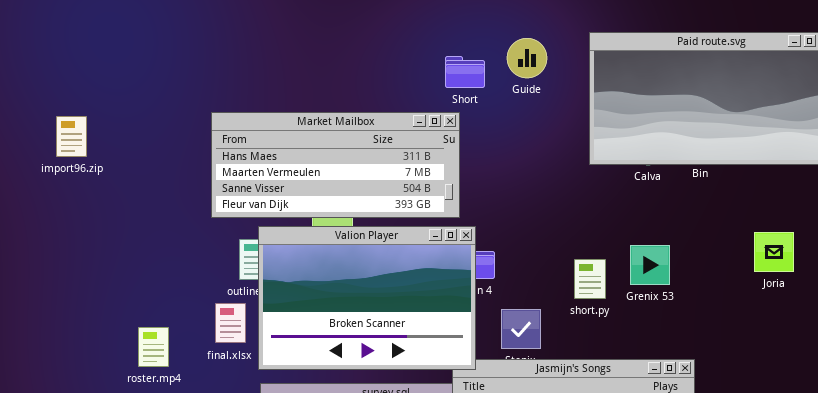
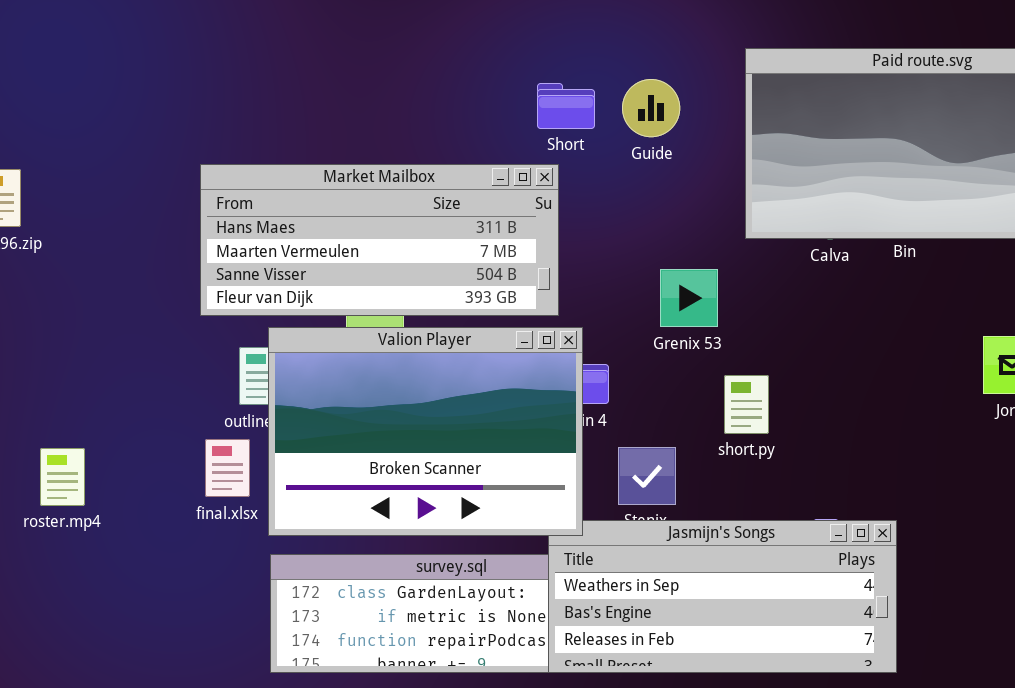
Guide: [507,38,547,78] -> [622,79,680,137], moved
Grenix 53: [630,245,670,285] -> [660,269,718,327], moved
roster.mp4: [138,327,169,367] -> [40,448,85,506], moved

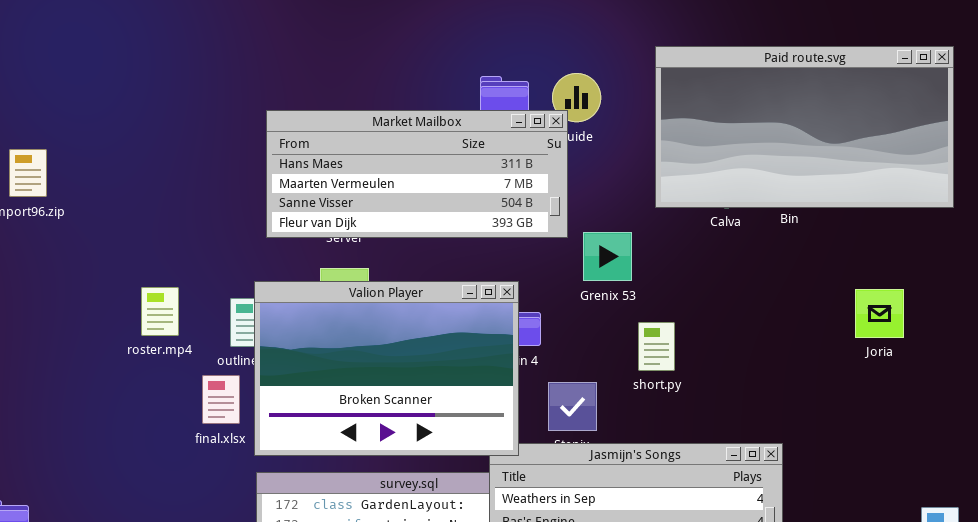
Market Mailbox: [200,164,559,316] -> [266,110,568,238], moved
roster.mp4: [40,448,85,506] -> [141,287,179,336], moved

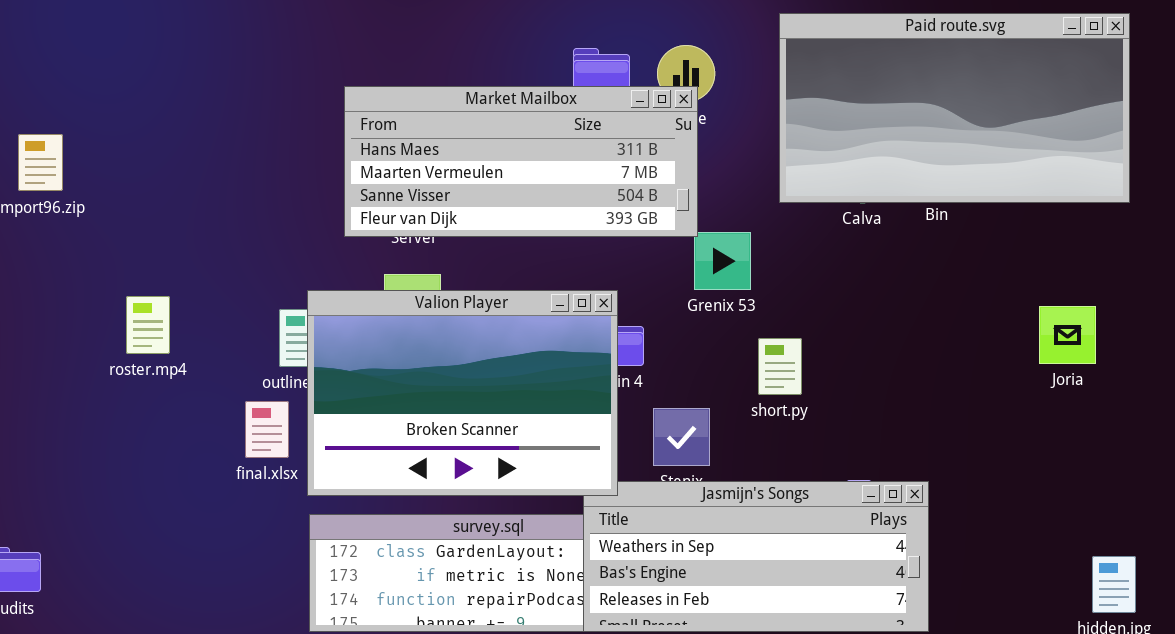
Market Mailbox: [266,110,568,238] -> [344,86,698,237], moved
roster.mp4: [141,287,179,336] -> [126,296,170,354], moved
Joria: [855,289,904,338] -> [1039,306,1096,364], moved

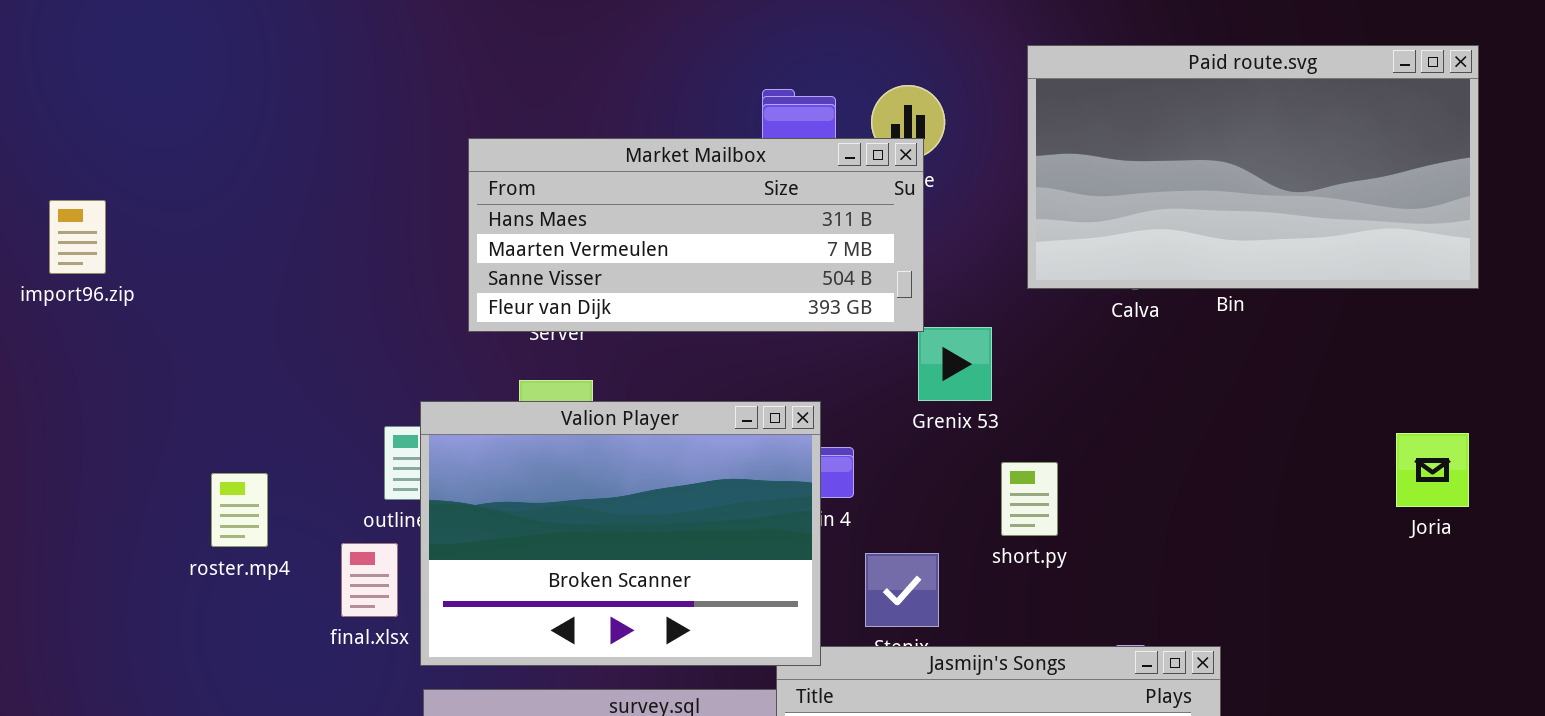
roster.mp4: [126,296,170,354] -> [211,473,268,547], moved
Joria: [1039,306,1096,364] -> [1396,433,1469,507], moved

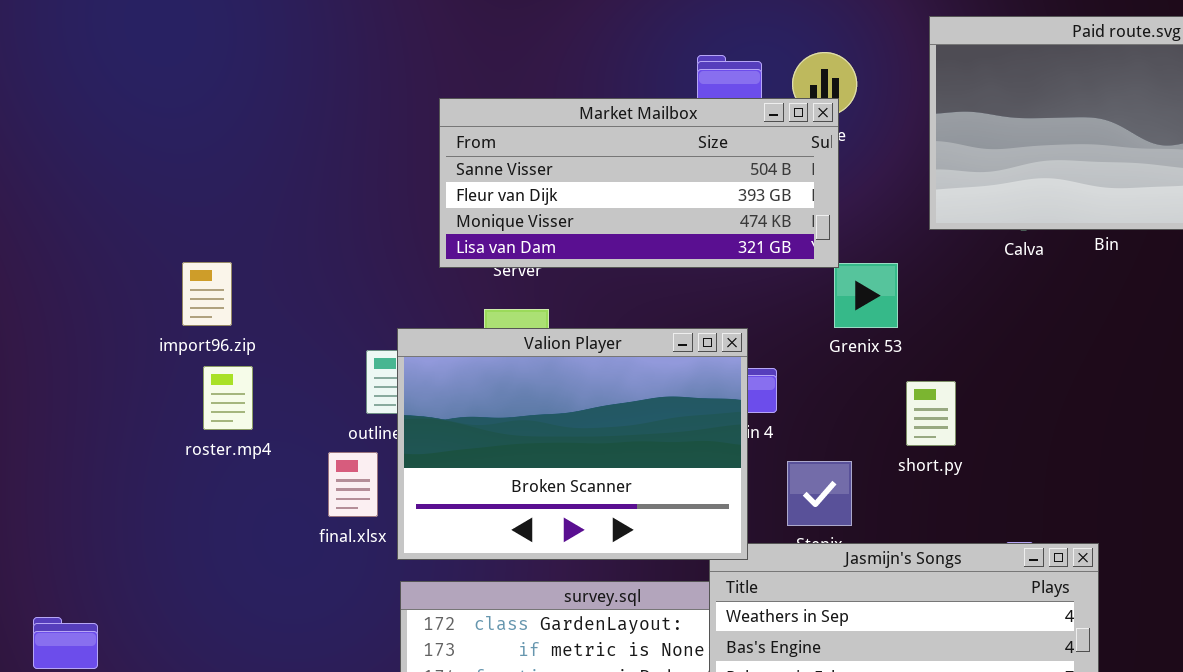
Market Mailbox: [468,138,924,332] -> [439,98,839,268], scrolled down 2 rows
import96.zip: [49,200,106,274] -> [182,262,232,326], moved
roster.mp4: [211,473,268,547] -> [203,366,253,430], moved

